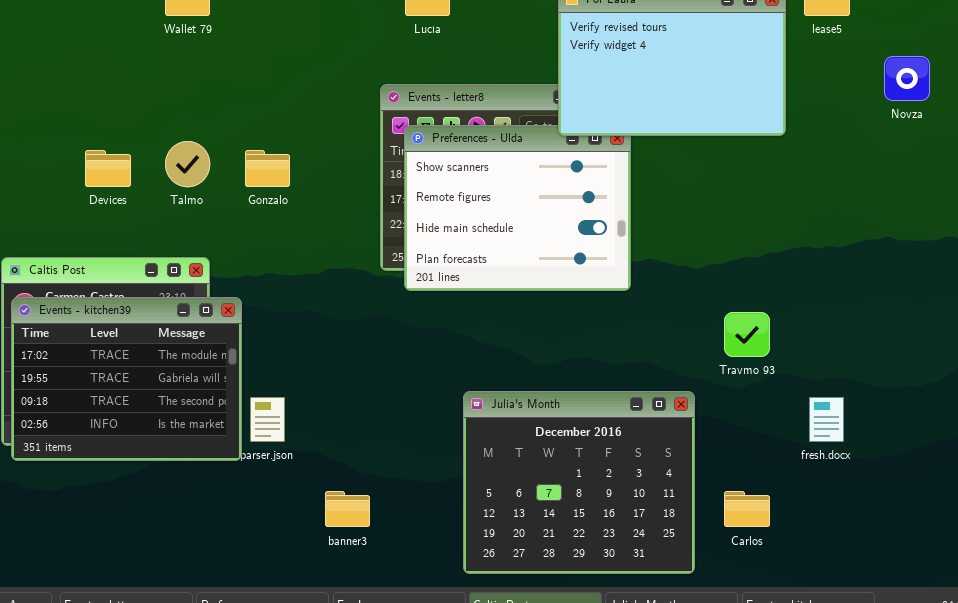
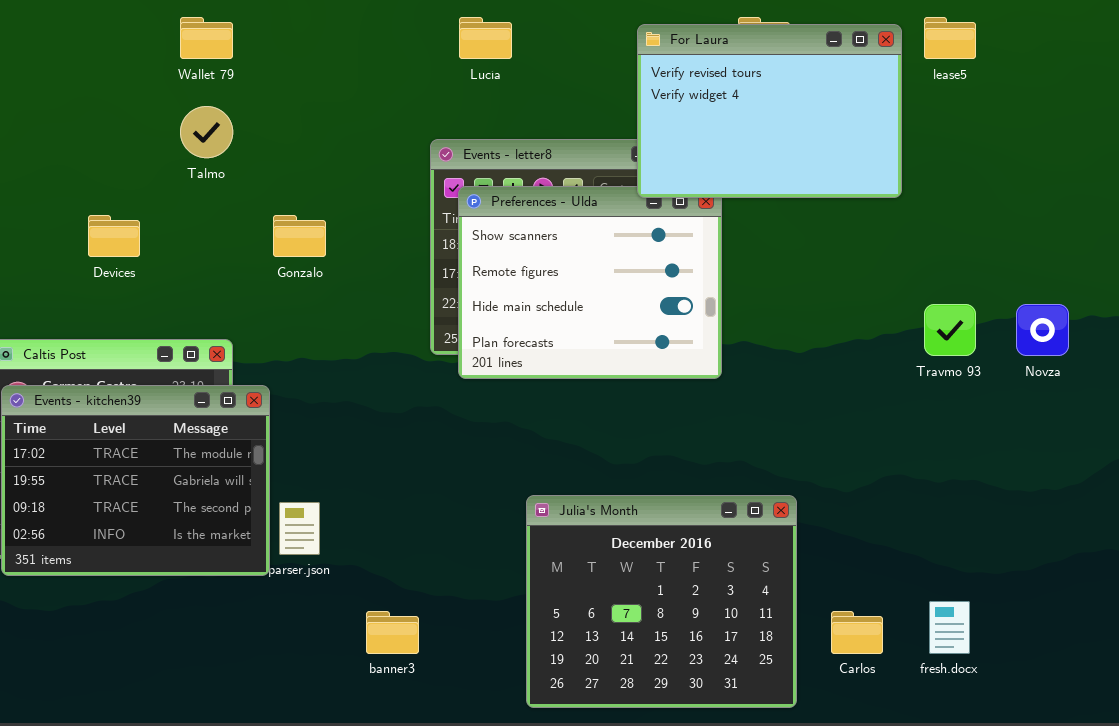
Novza: [884,56,930,101] -> [1016,304,1069,356], moved
Talmo: [165,141,210,187] -> [180,106,233,158], moved
Travmo 93: [724,312,770,357] -> [924,304,976,356], moved
fresh.docx: [809,397,844,442] -> [929,601,970,654], moved

